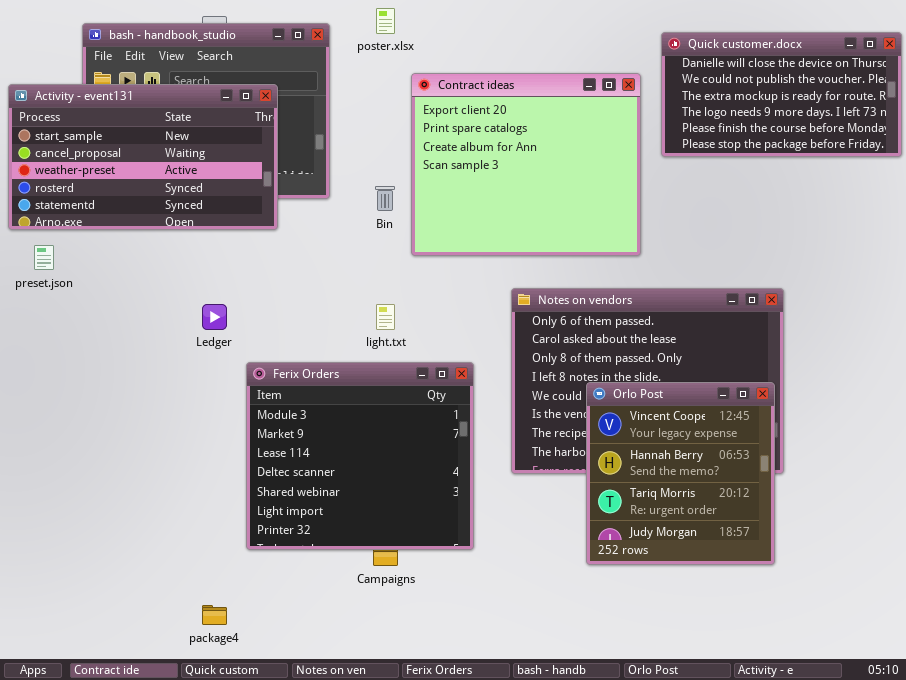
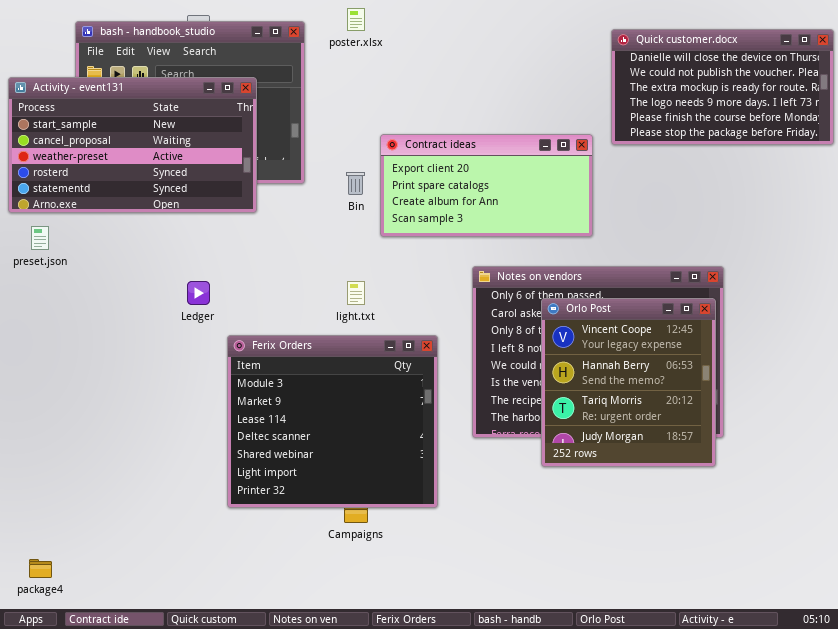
Contract ideas: [411,73,641,256] -> [380,134,593,237], resized
Orlo Post: [586,382,775,565] -> [541,298,716,467], moved
package4: [202,605,227,625] -> [29,559,52,578], moved

